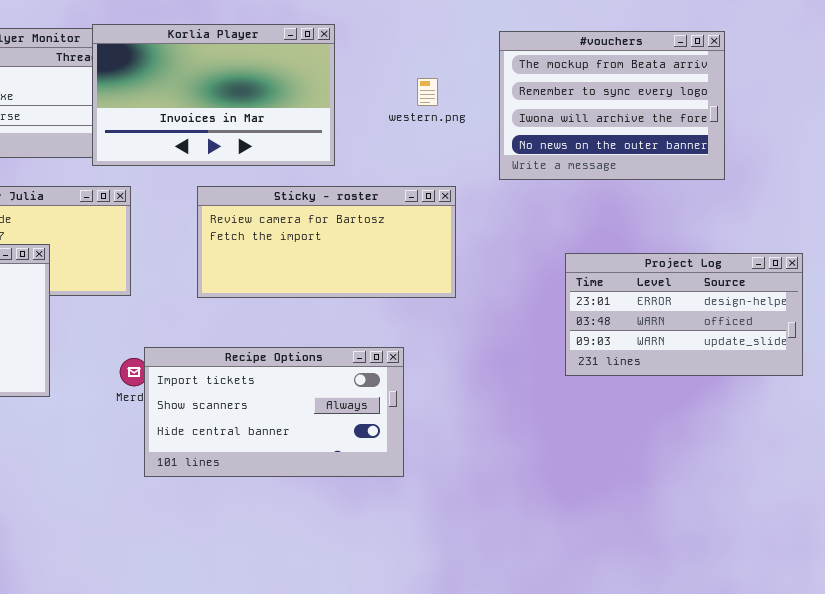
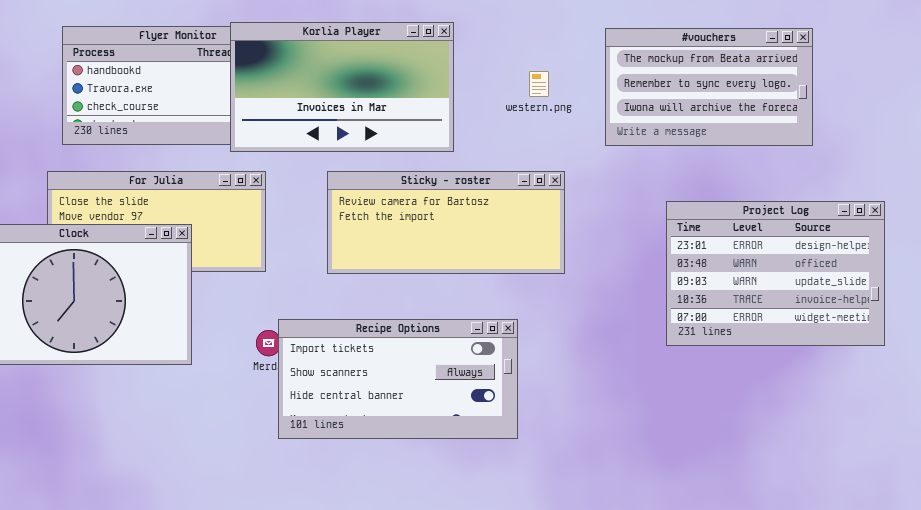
#vouchers: [499,31,725,180] -> [605,28,813,146], resized
Project Log: [565,253,803,376] -> [666,201,885,346], resized

